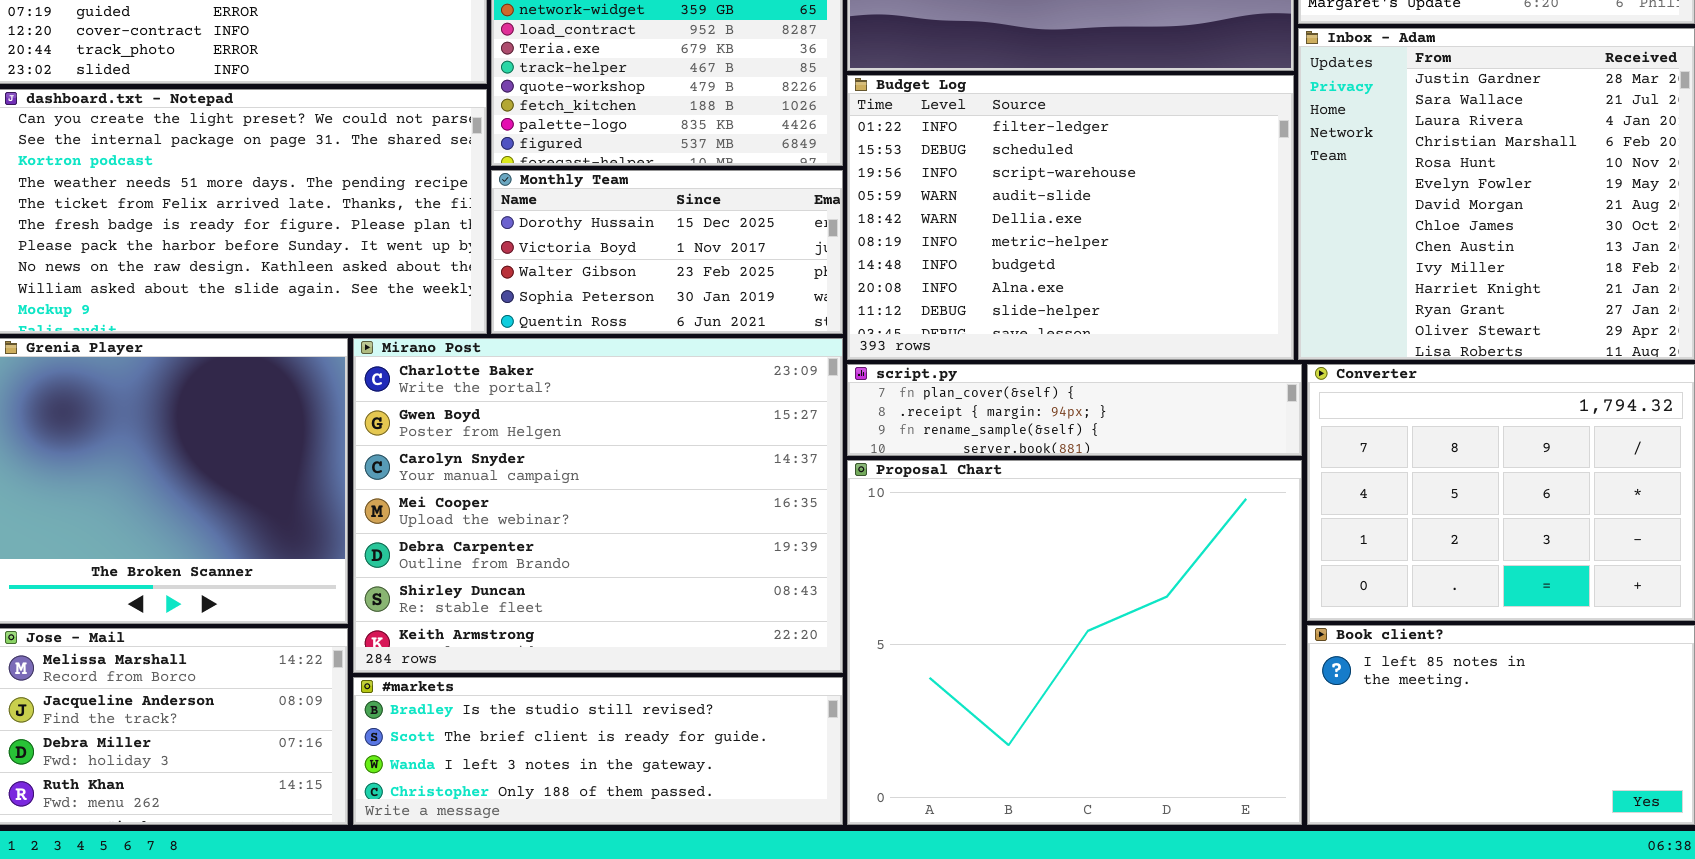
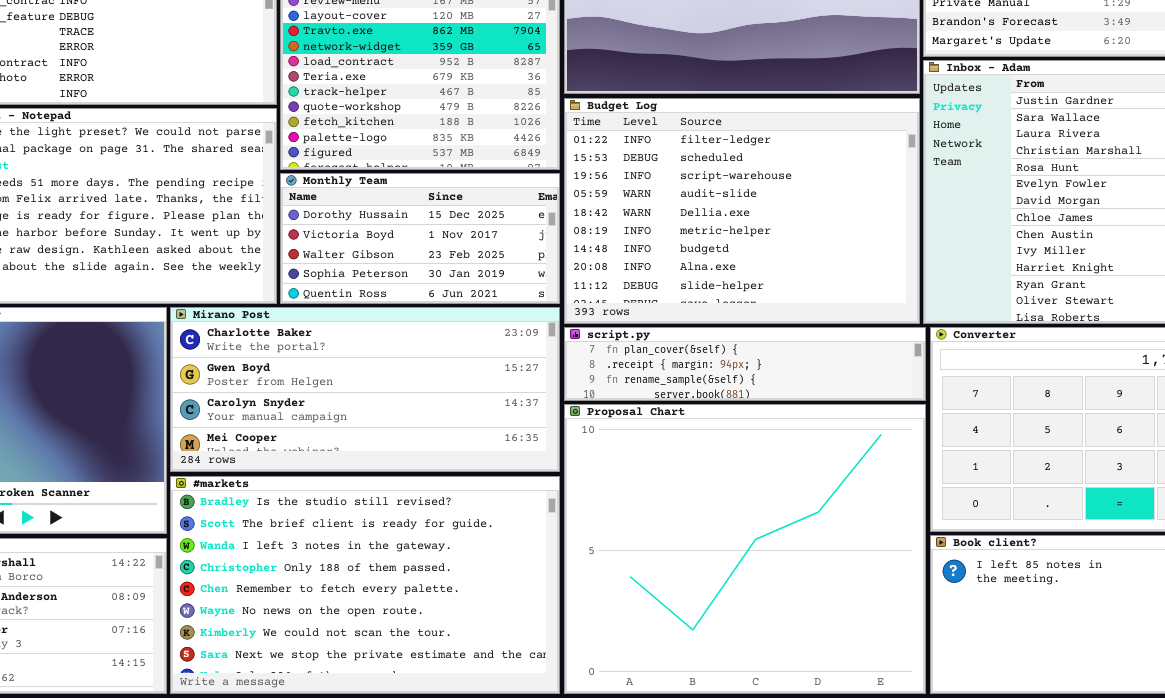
Mirano Post: [353,338,843,673] -> [170,307,560,472], resized
#markets: [353,677,843,825] -> [170,476,560,694], resized

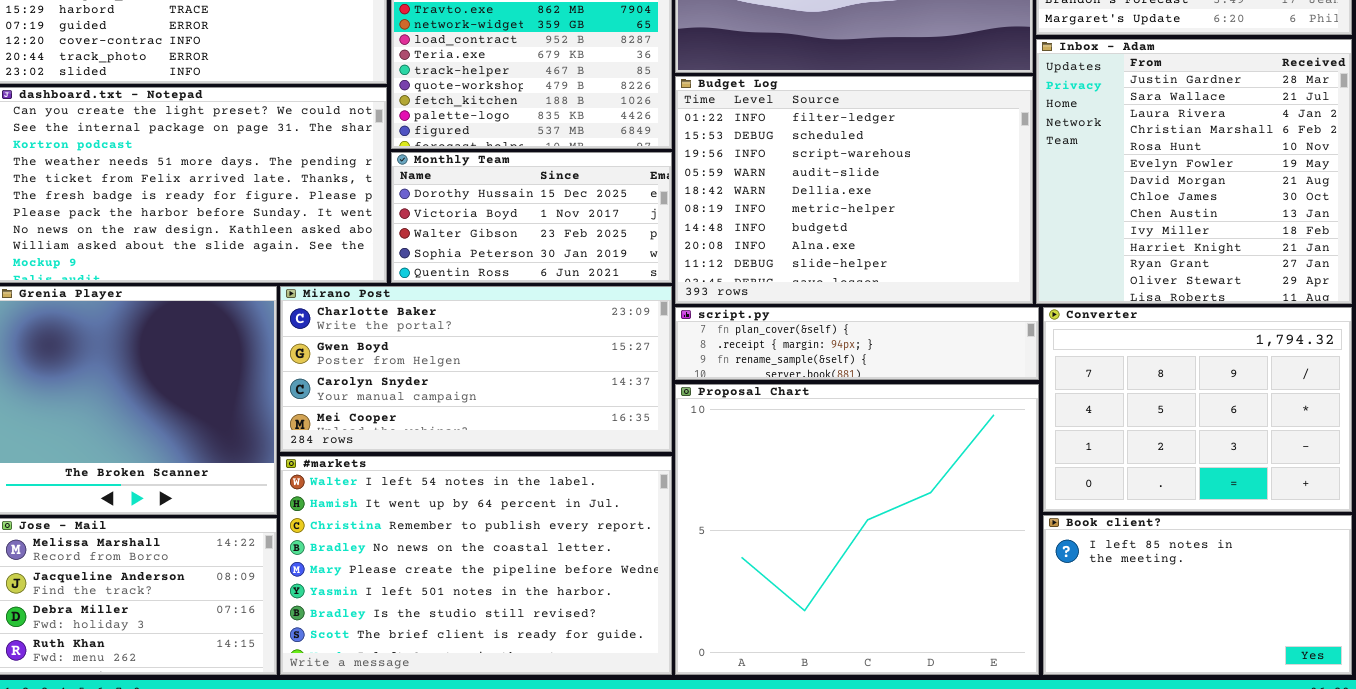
#markets: [170,476,560,694] -> [280,456,672,675], scrolled up 6 rows

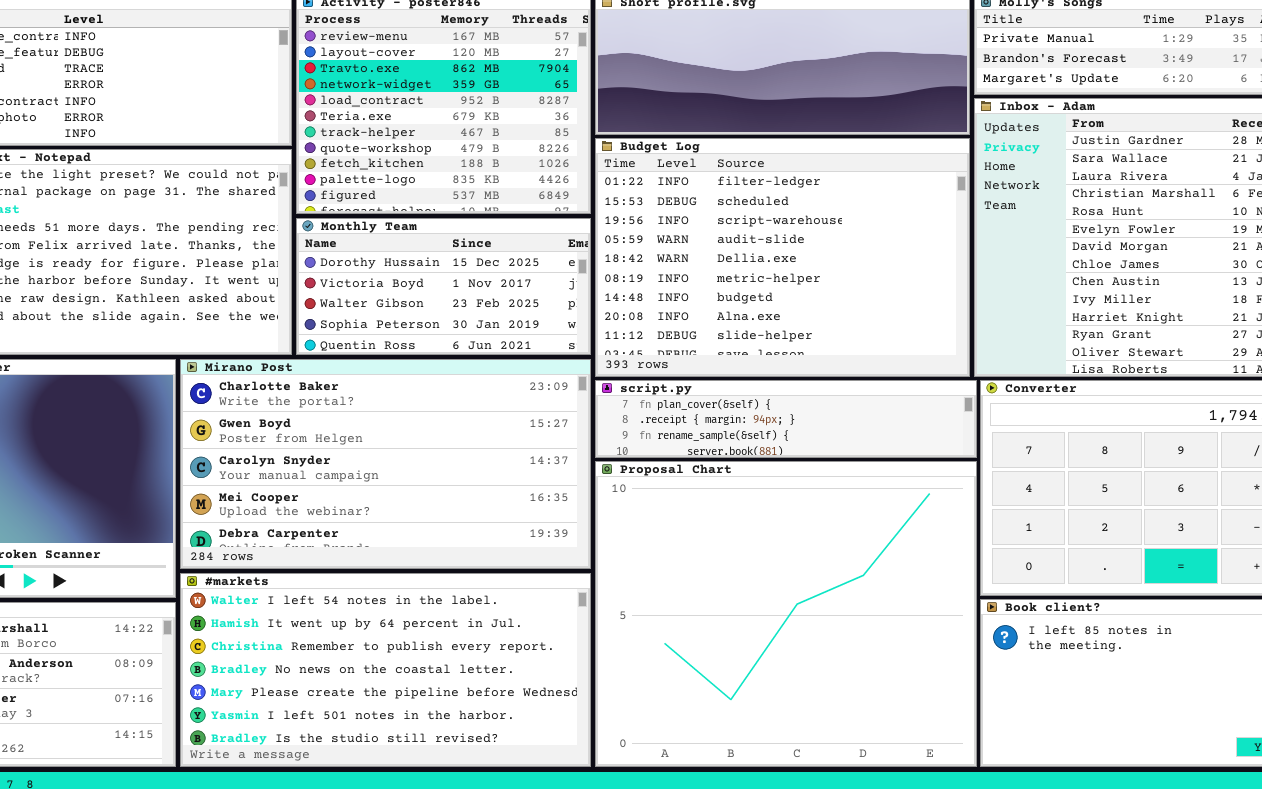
Mirano Post: [280,286,672,452] -> [180,359,591,569], resized
#markets: [280,456,672,675] -> [180,573,591,767], resized

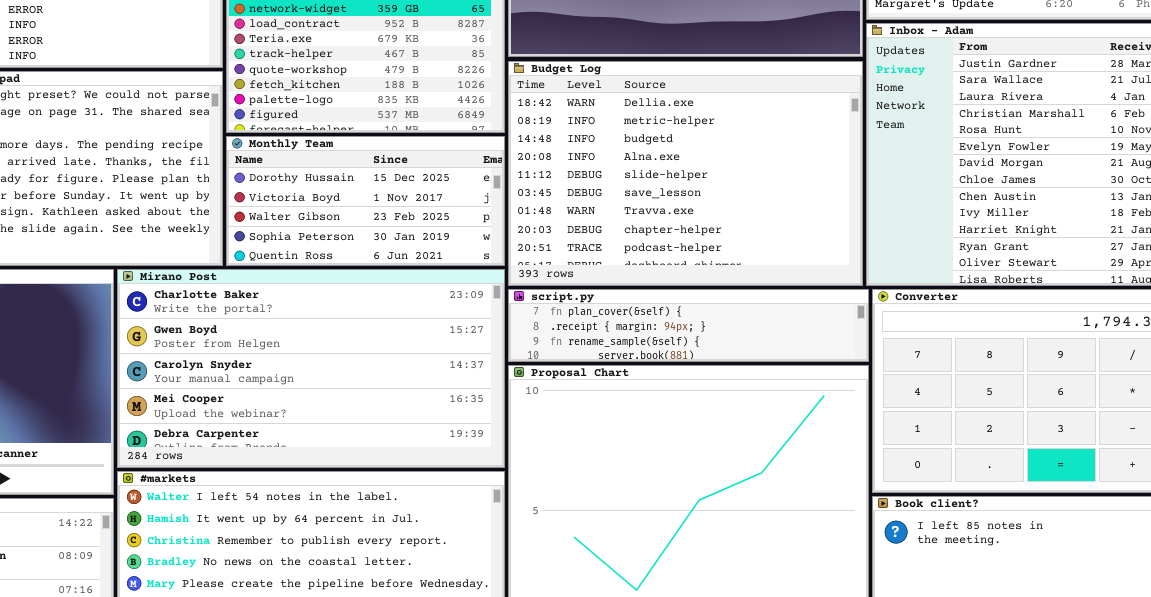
Budget Log: [595,138,970,377] -> [508,61,863,286], scrolled down 4 rows

